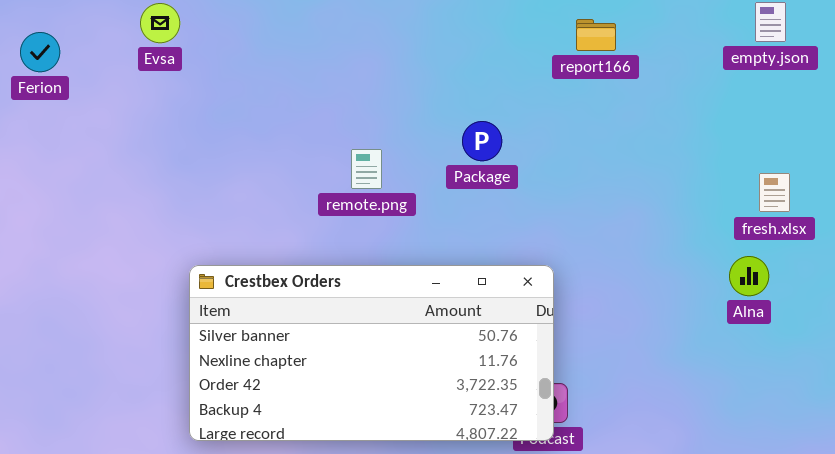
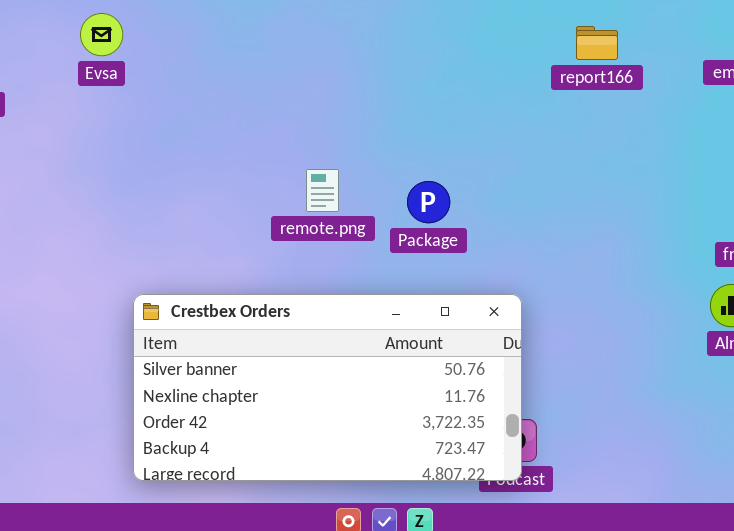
report166: [576,19,616,51] -> [576,26,618,60], moved
Package: [462,121,502,161] -> [407,181,450,223], moved

